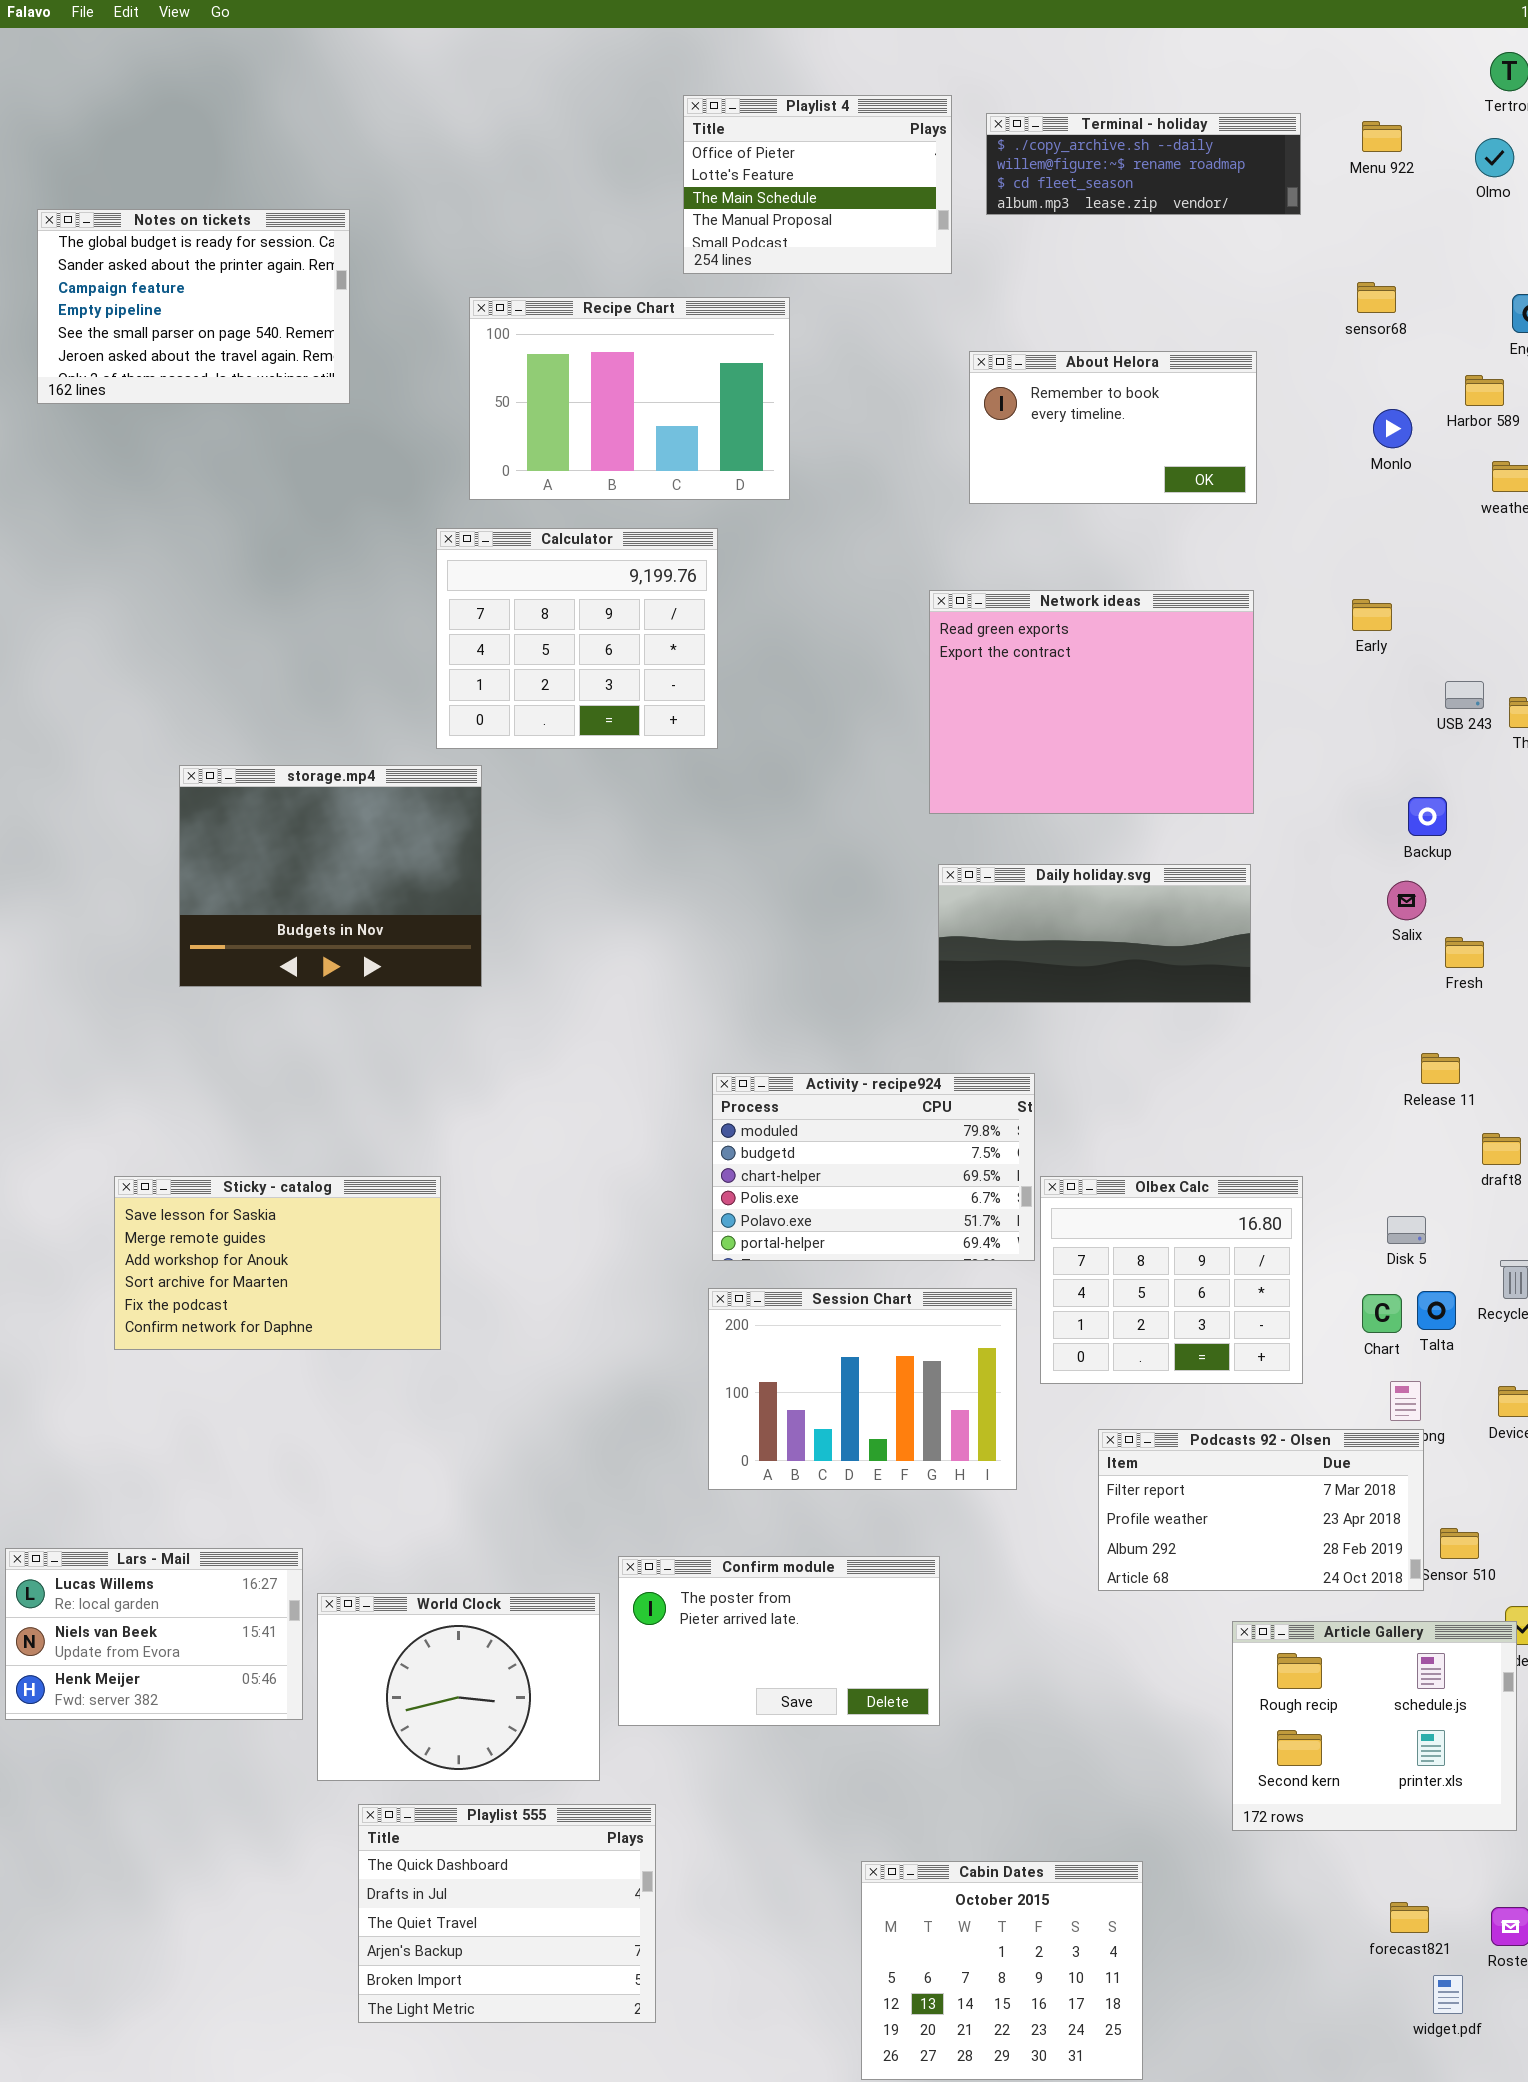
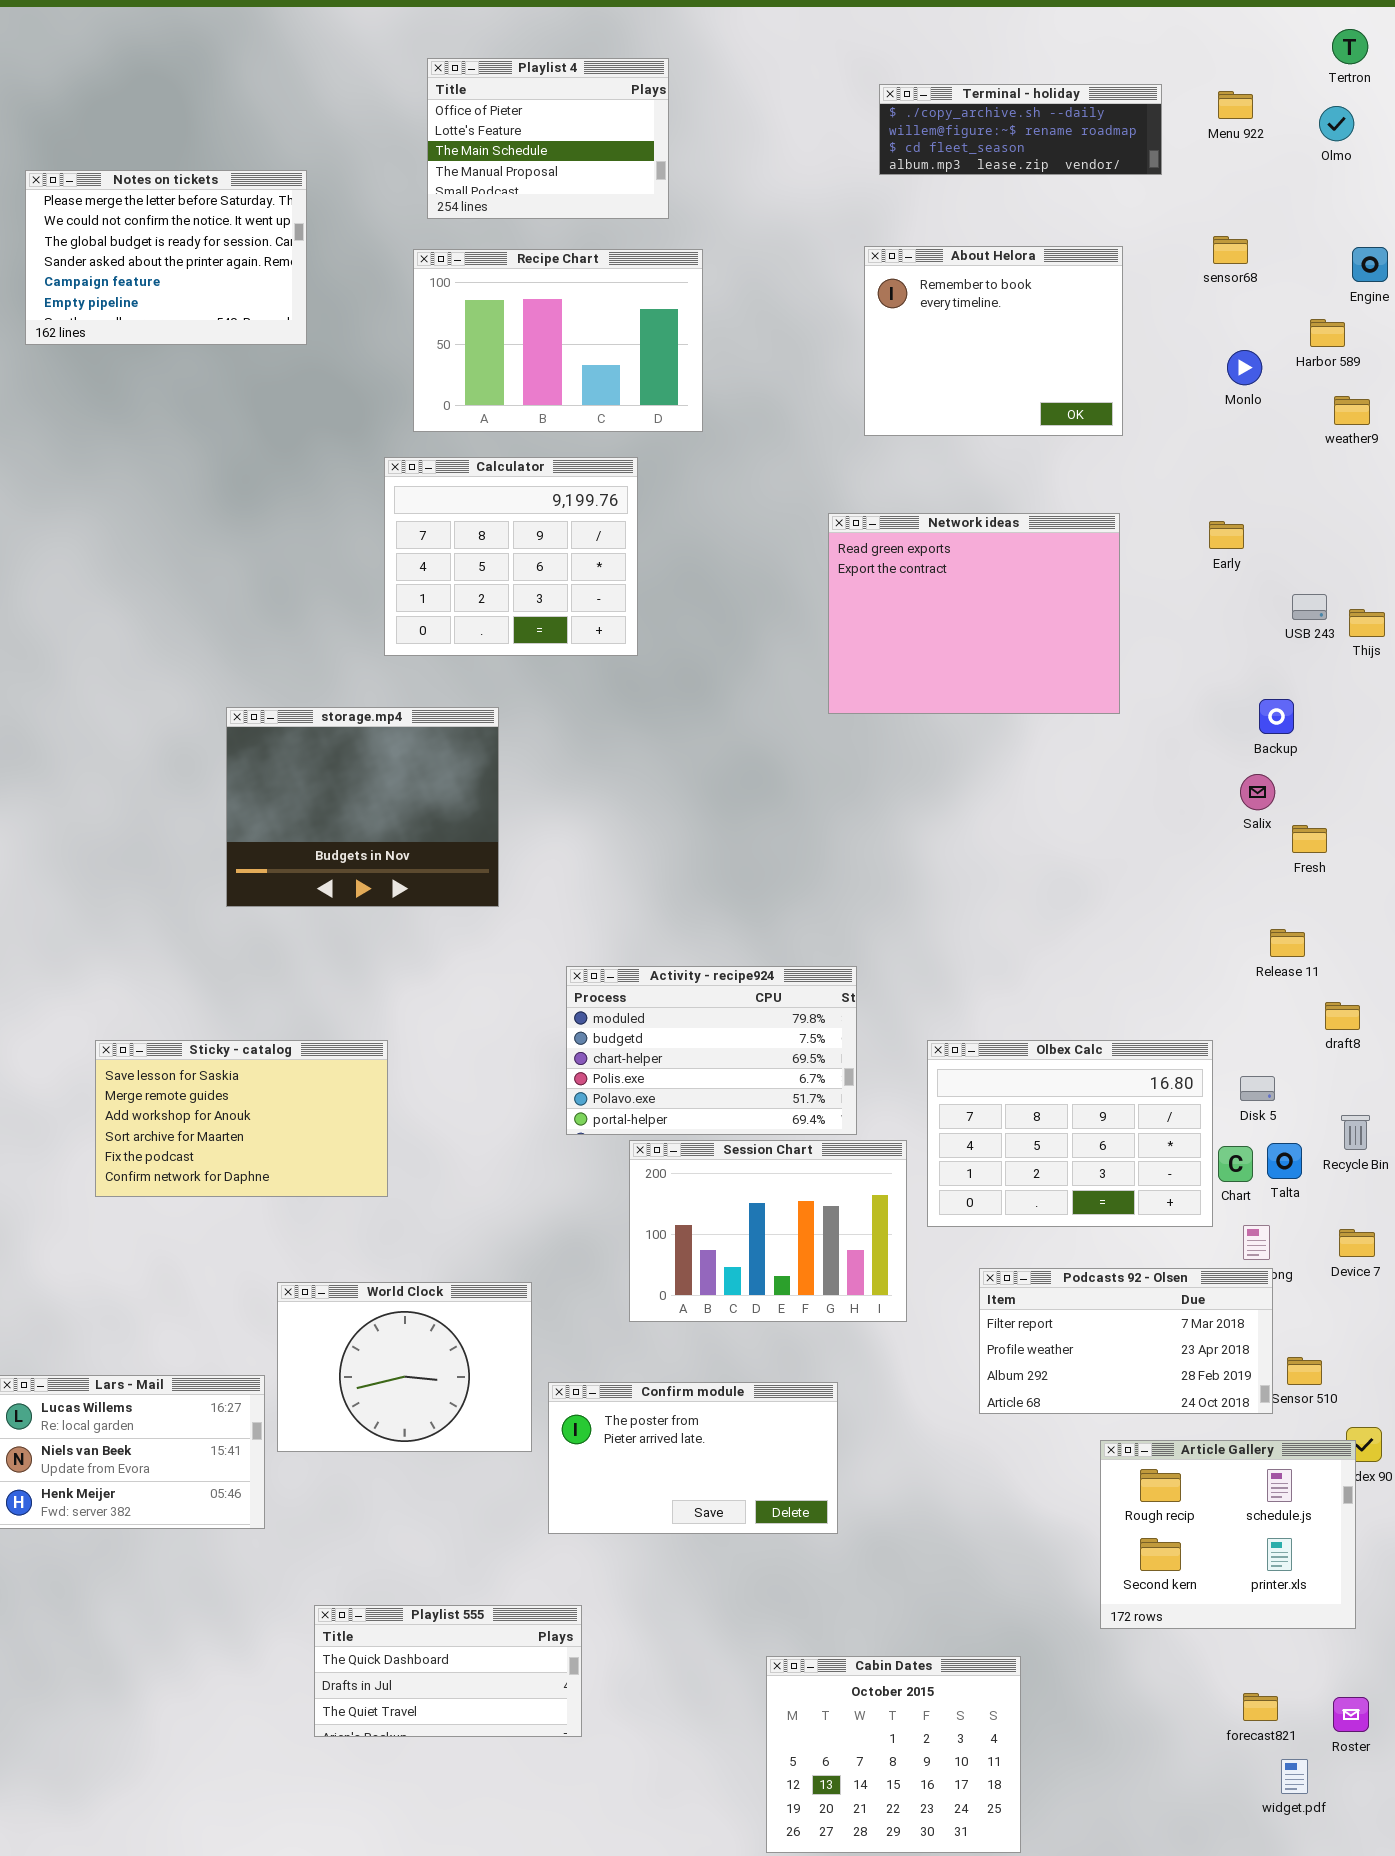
Playlist 4: [683,95,952,274] -> [427,58,669,219], moved
Notes on tickets: [37,209,350,404] -> [25,170,307,345], scrolled up 2 rows
About Helora: [969,351,1257,504] -> [864,246,1123,436], resized
storage.mp4: [179,765,482,987] -> [226,707,499,907], moved
Daily holiday.svg: [938,864,1251,1003] -> none, closed
Activity - recipe924: [712,1073,1035,1261] -> [566,966,857,1135], moved
Olbex Calc: [1040,1176,1303,1384] -> [927,1040,1213,1227], resized
World Clock: [317,1593,600,1781] -> [277,1282,532,1452], moved
Playlist 555: [358,1804,656,2023] -> [314,1605,582,1737], resized

